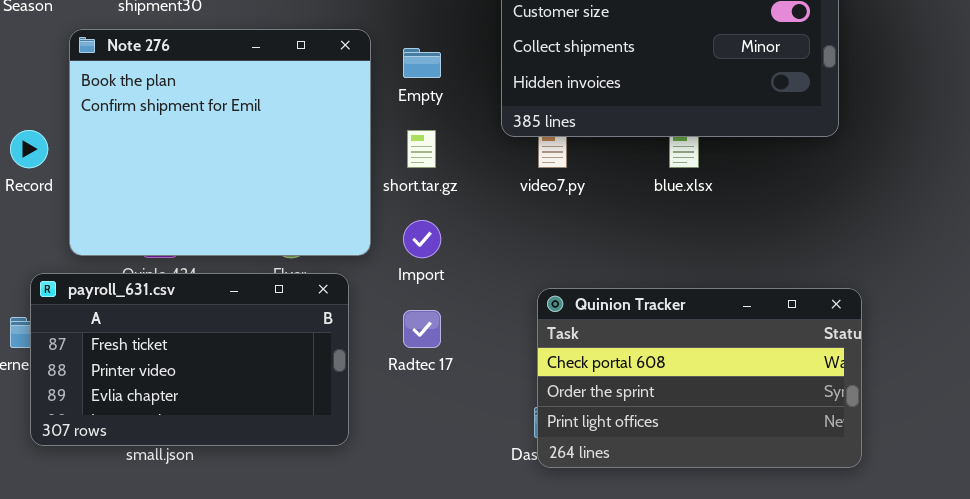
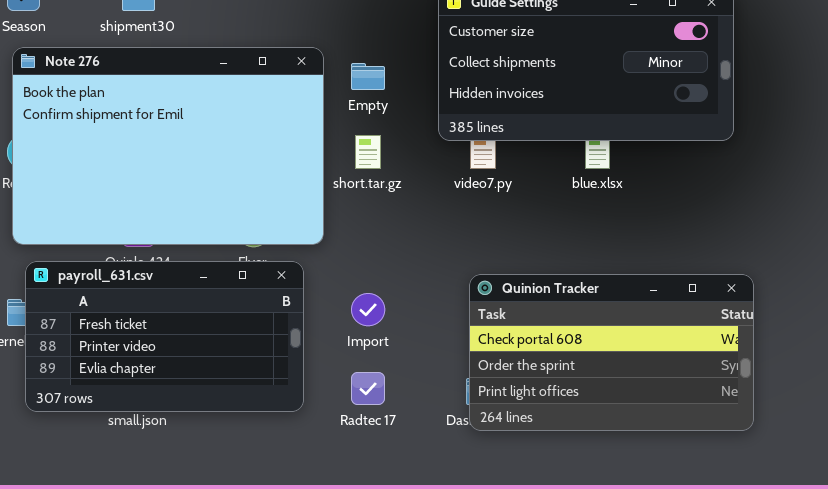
Note 276: [69,29,371,256] -> [12,47,324,245], resized
Import: [403,220,441,258] -> [351,293,385,326], moved
Radtec 17: [403,310,441,348] -> [351,372,385,405], moved

